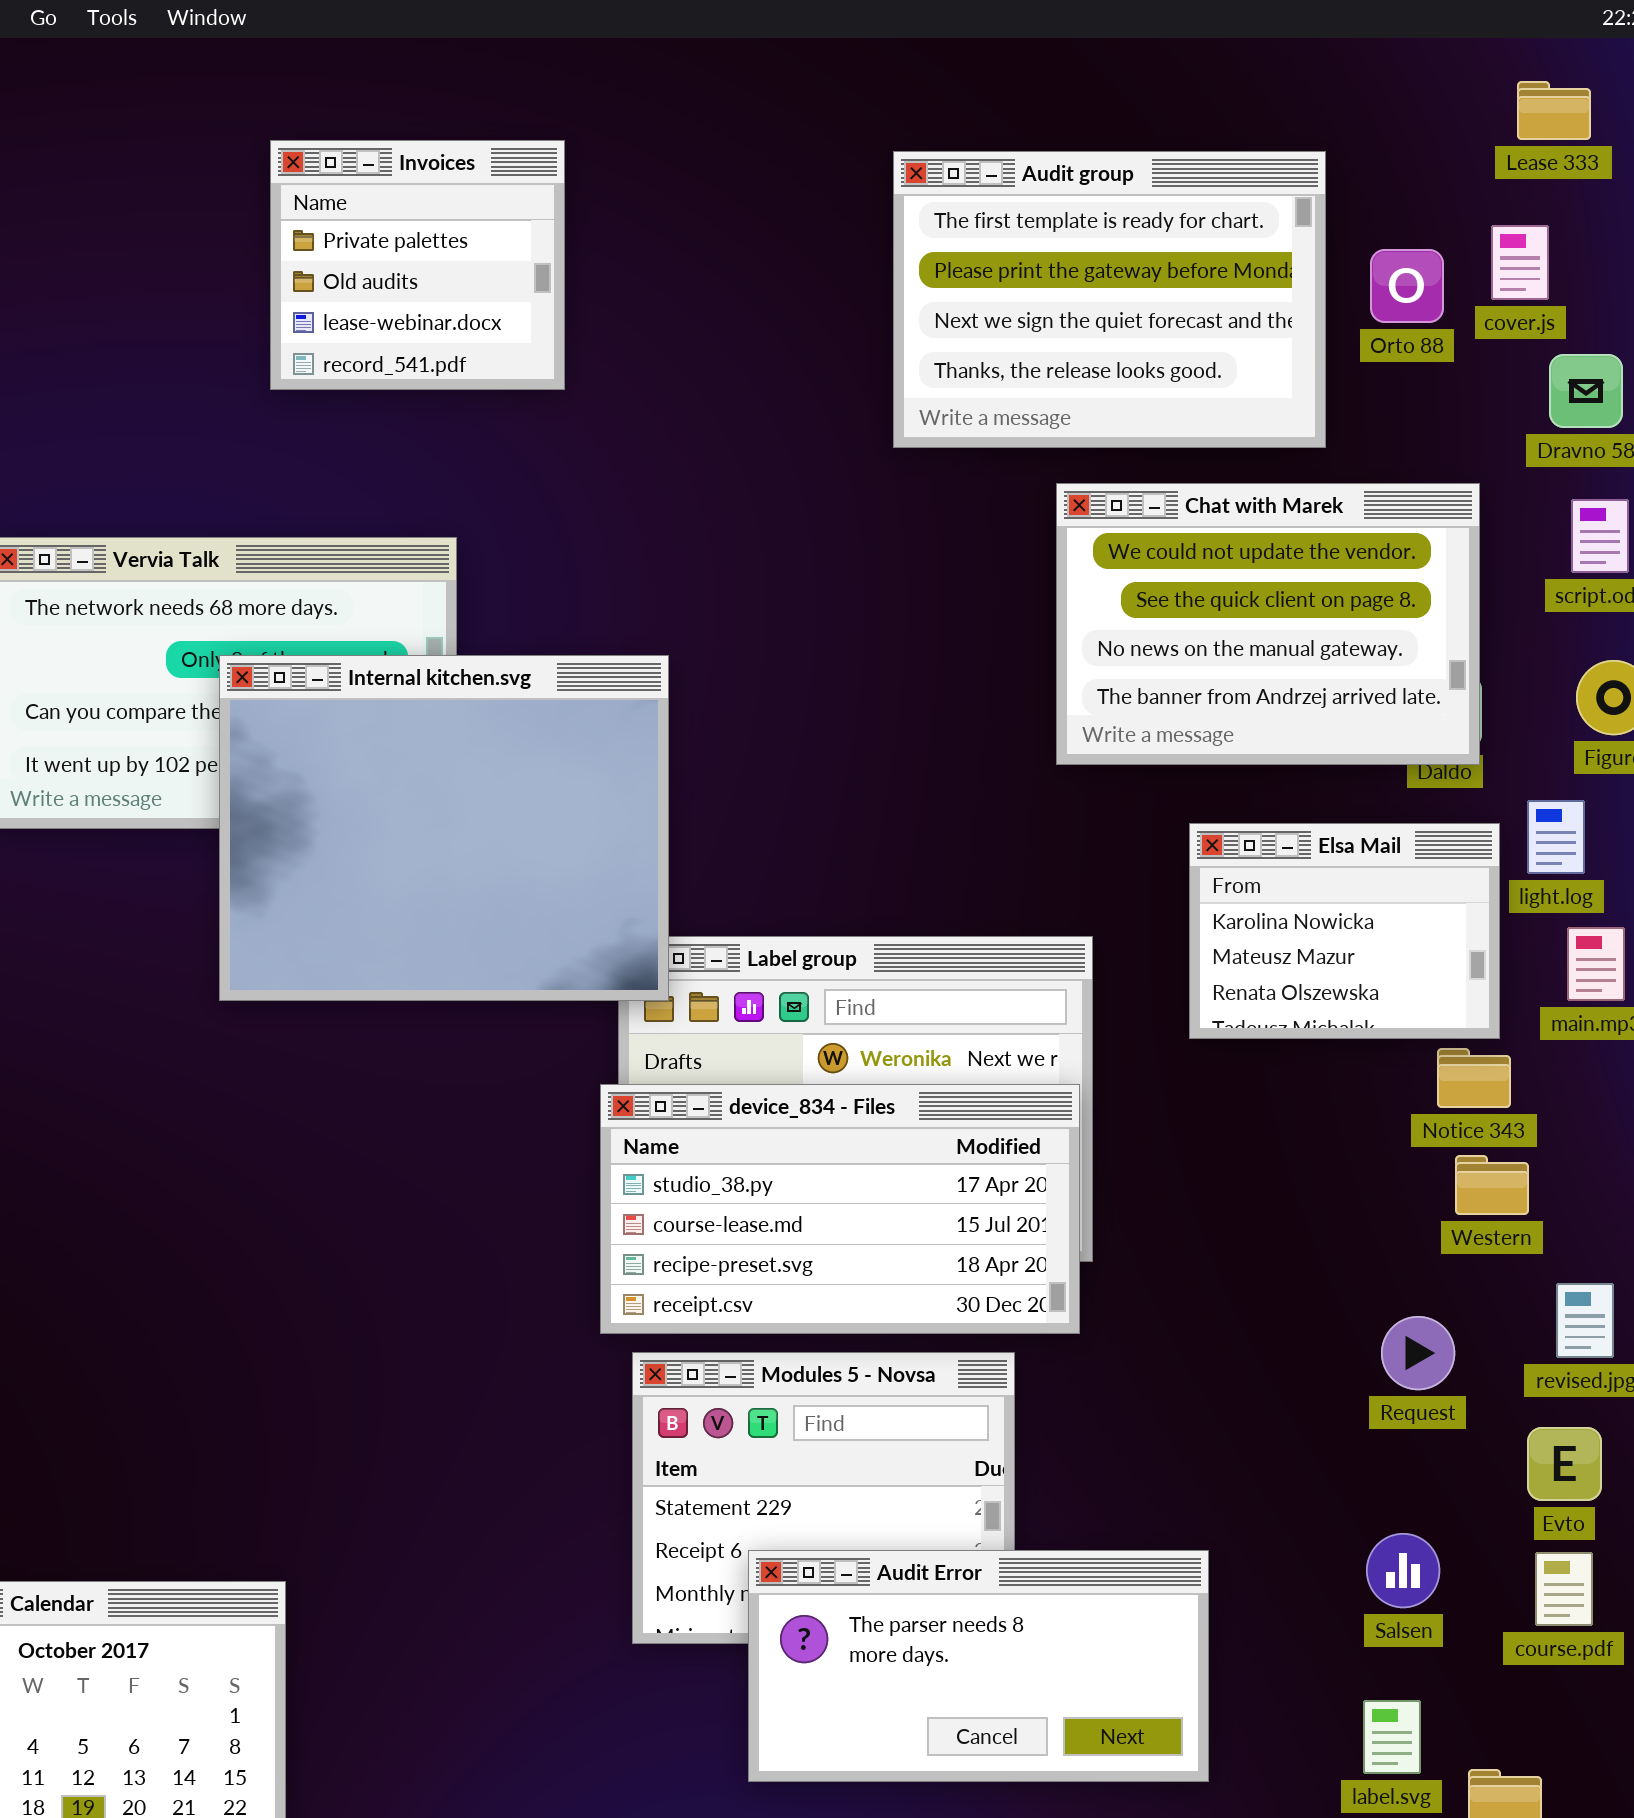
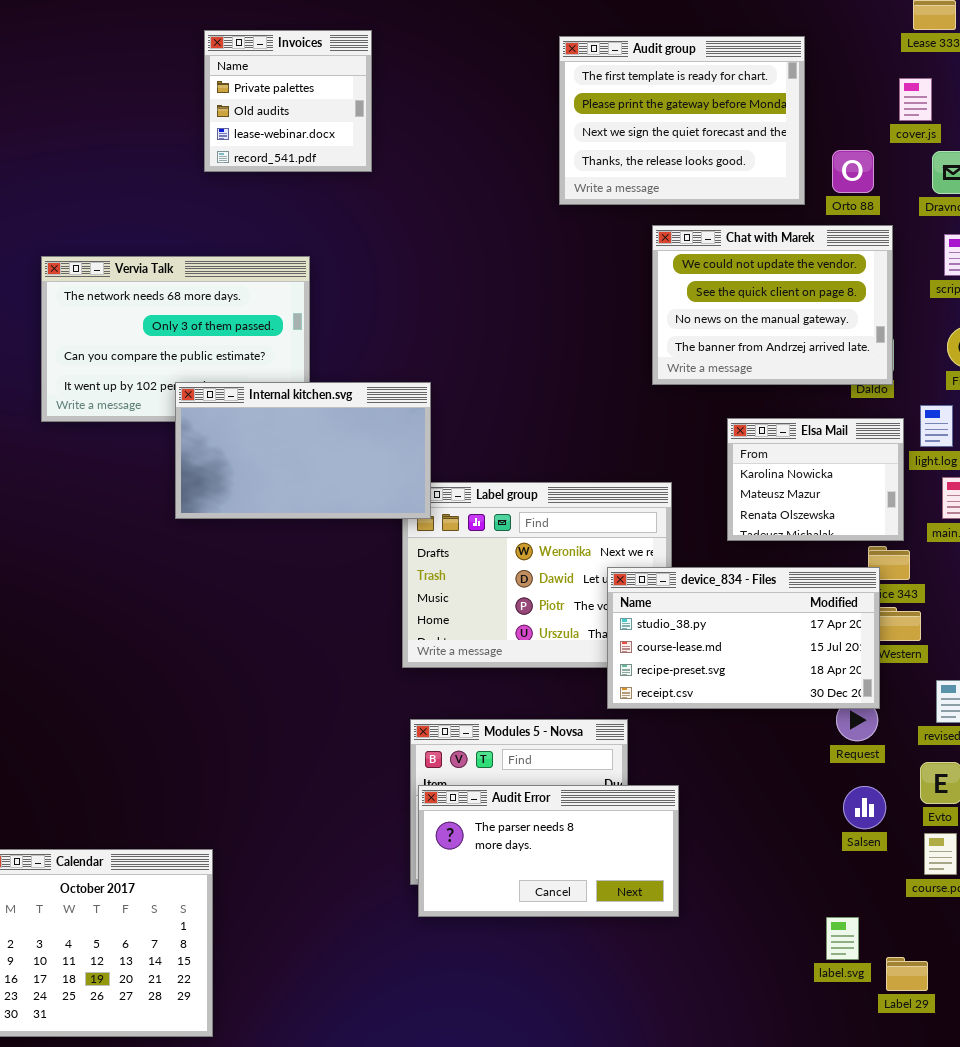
Orto 88: [1370,249,1444,323] -> [832,150,874,193], moved
Internal kitchen.svg: [219,655,669,1001] -> [175,382,431,519], resized
device_834 - Files: [600,1084,1080,1334] -> [607,567,880,709], moved
Salsen: [1366,1533,1440,1608] -> [843,786,886,829], moved
Audit Error: [748,1550,1209,1782] -> [418,785,679,917], moved

